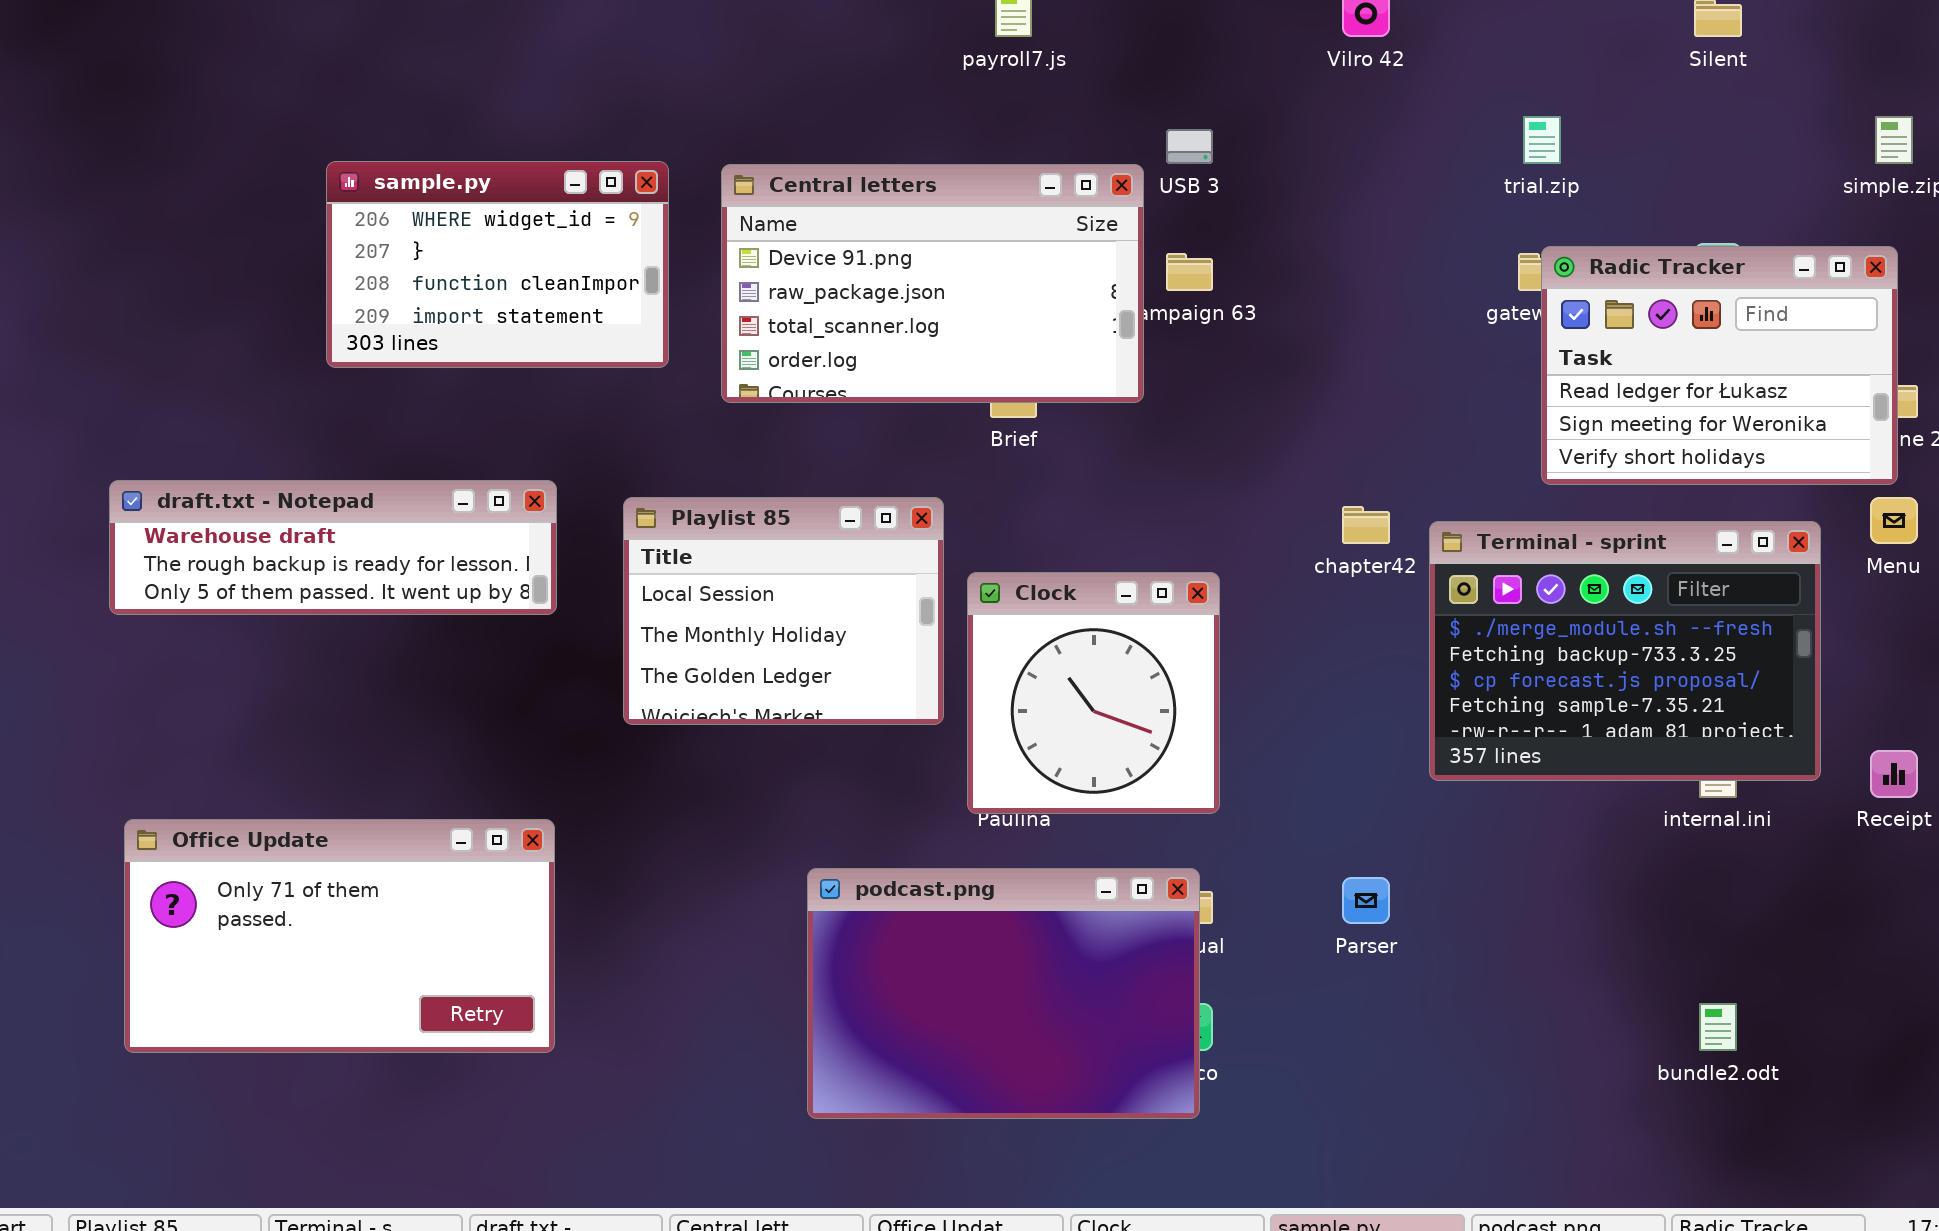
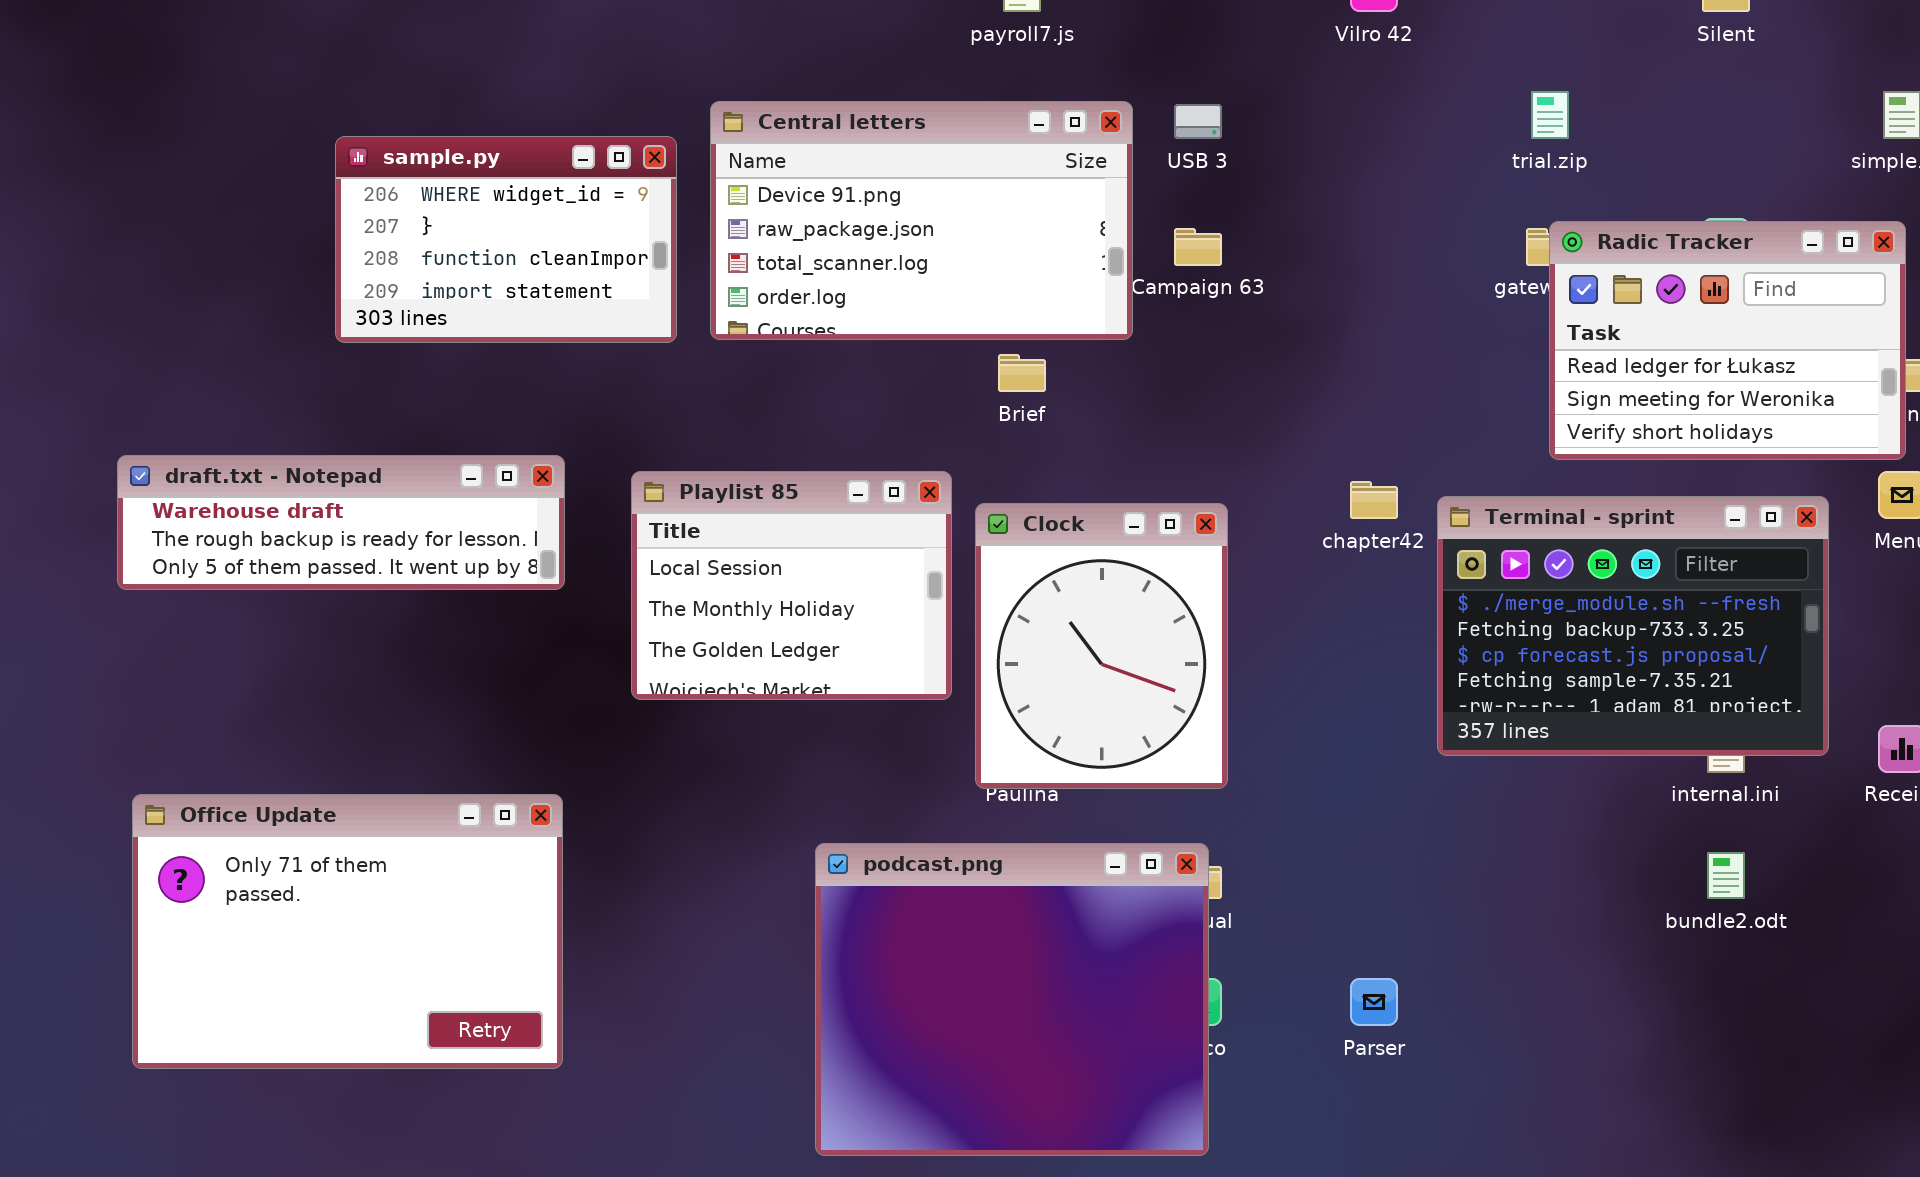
Central letters: [721,164,1144,403] -> [710,101,1133,340], moved
Clock: [967,572,1220,814] -> [975,503,1228,789], resized
Office Update: [124,819,555,1053] -> [132,794,563,1069], resized
podcast.png: [807,868,1200,1119] -> [815,843,1209,1156], resized
Parser: [1342,877,1390,924] -> [1350,978,1398,1026], moved
bundle2.odt: [1699,1003,1737,1051] -> [1707,852,1745,899], moved

